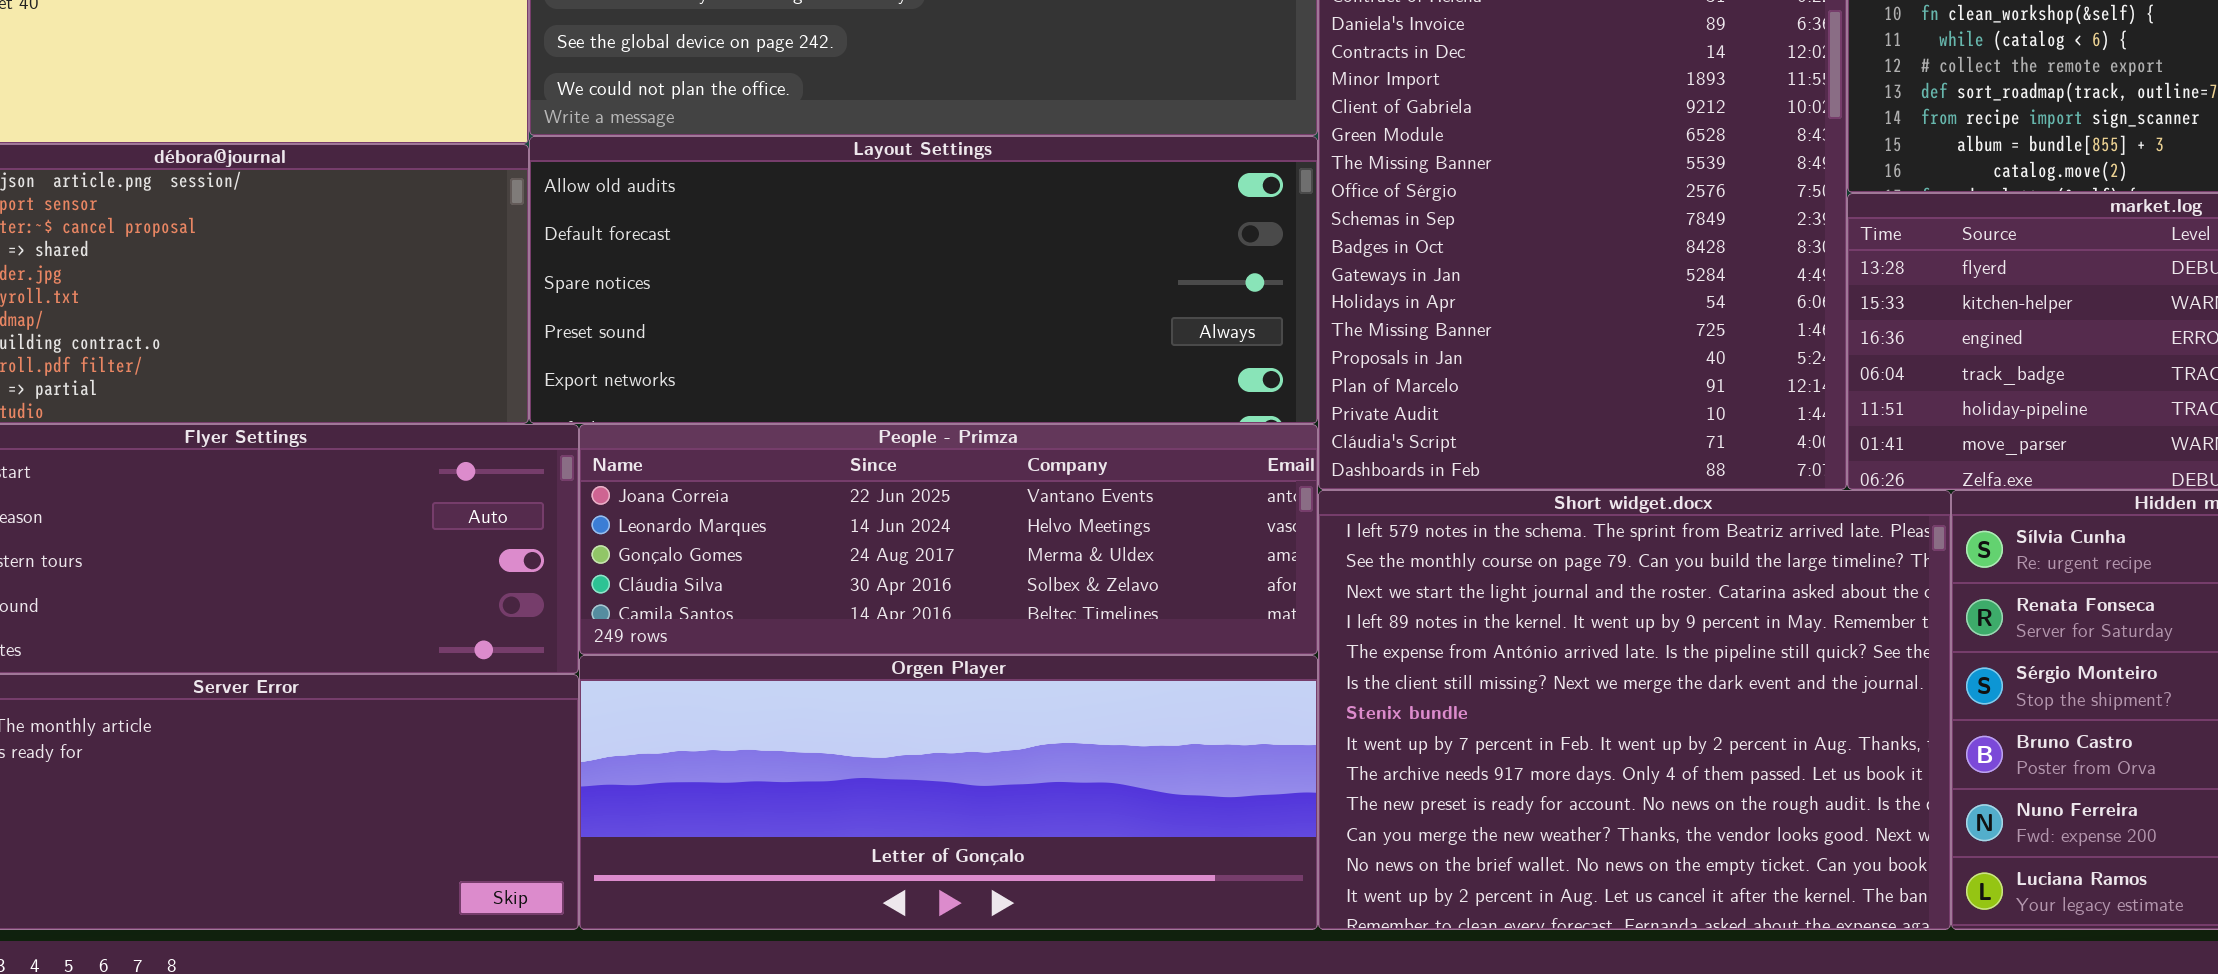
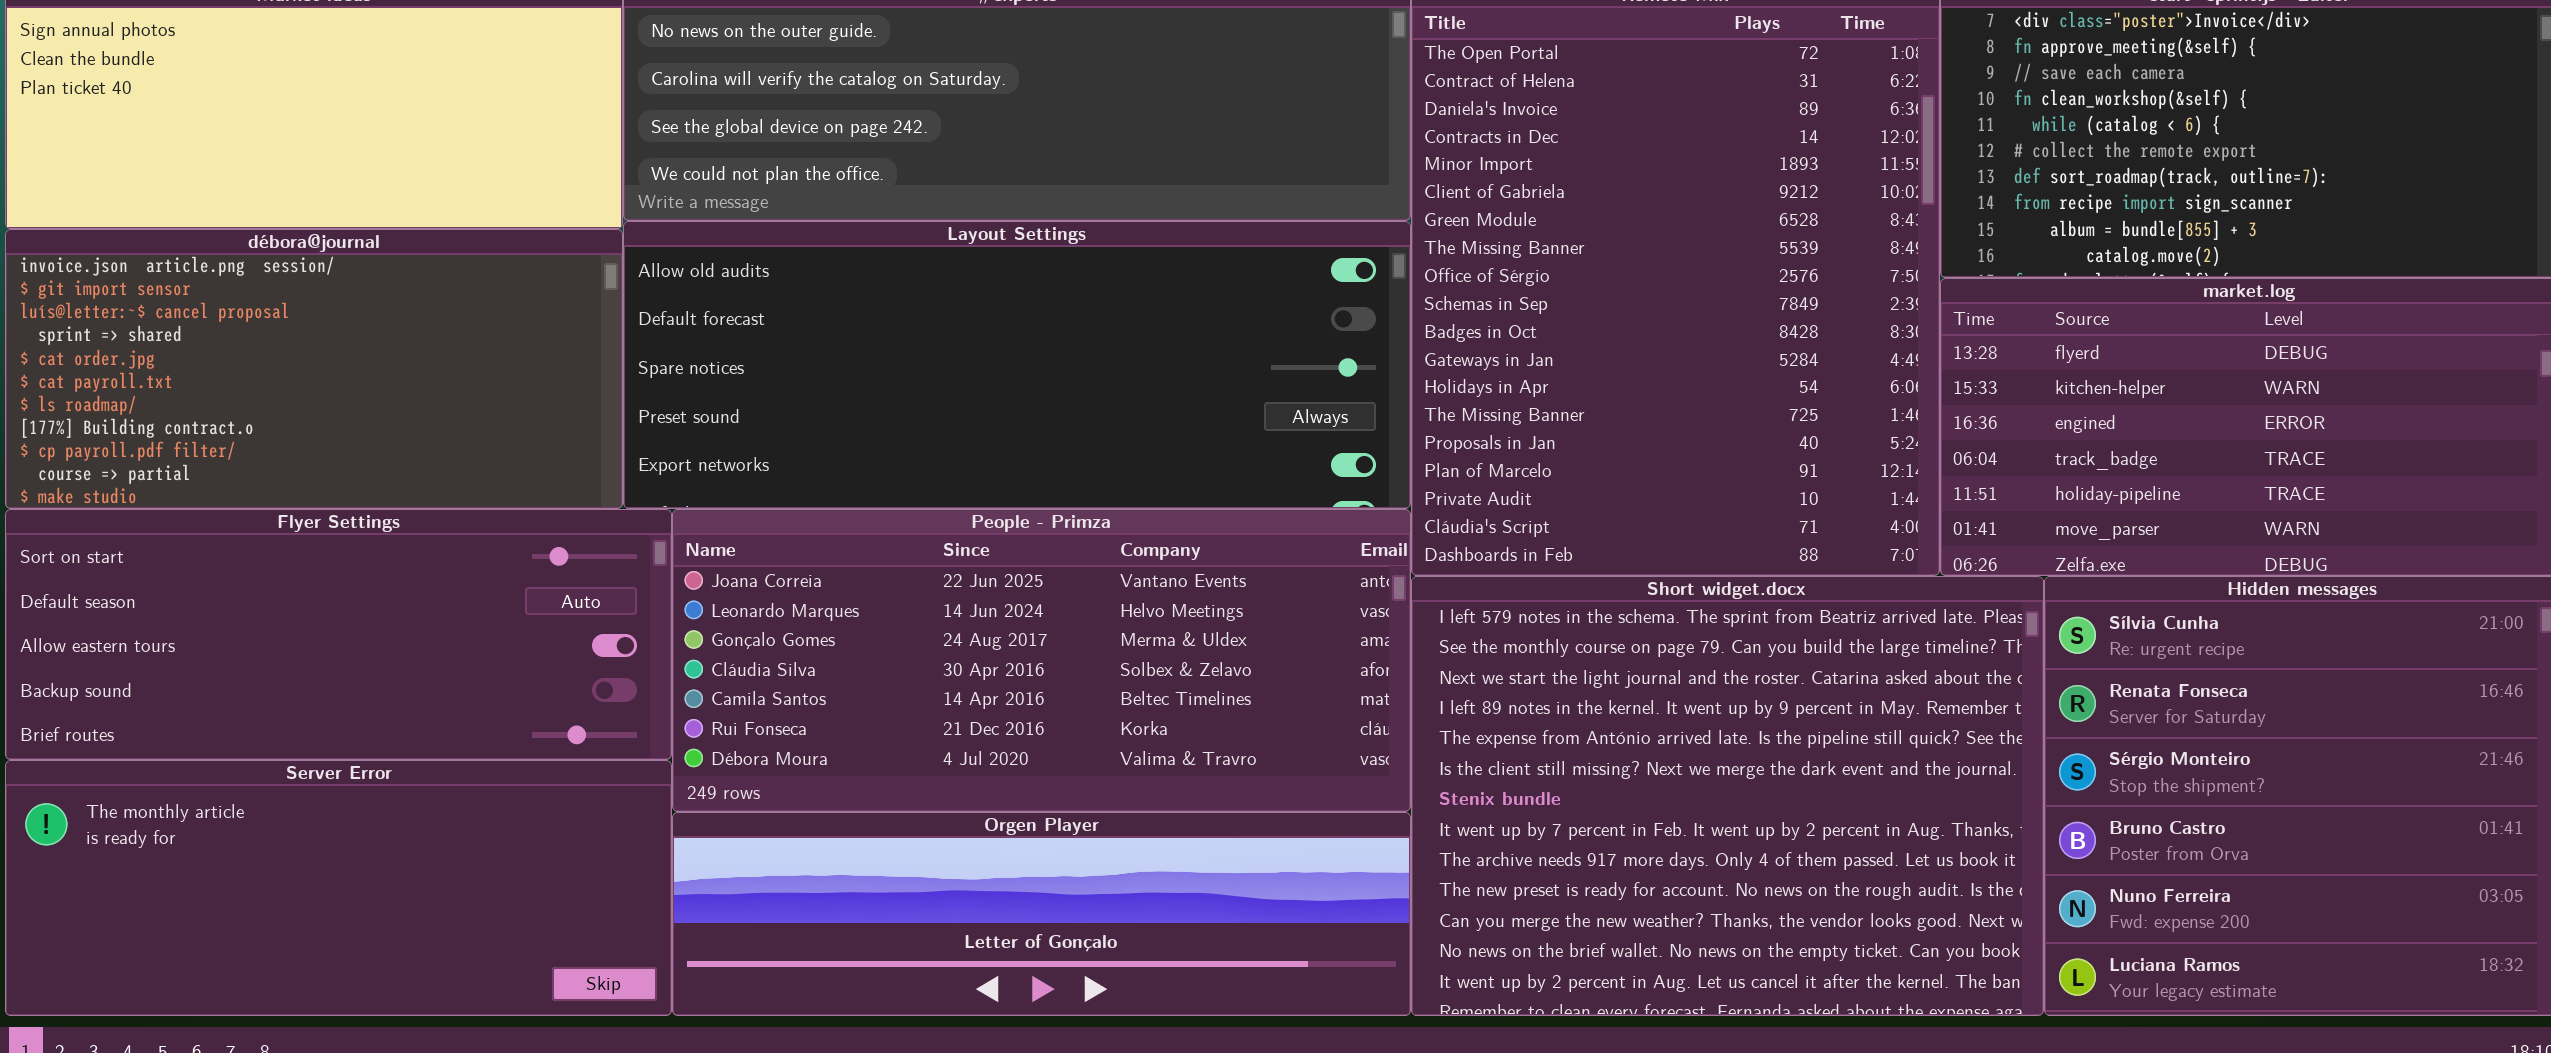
People - Primza: [579,424,1318,655] -> [672,509,1411,812], resized
Orgen Player: [579,655,1318,930] -> [672,812,1411,1016], resized

